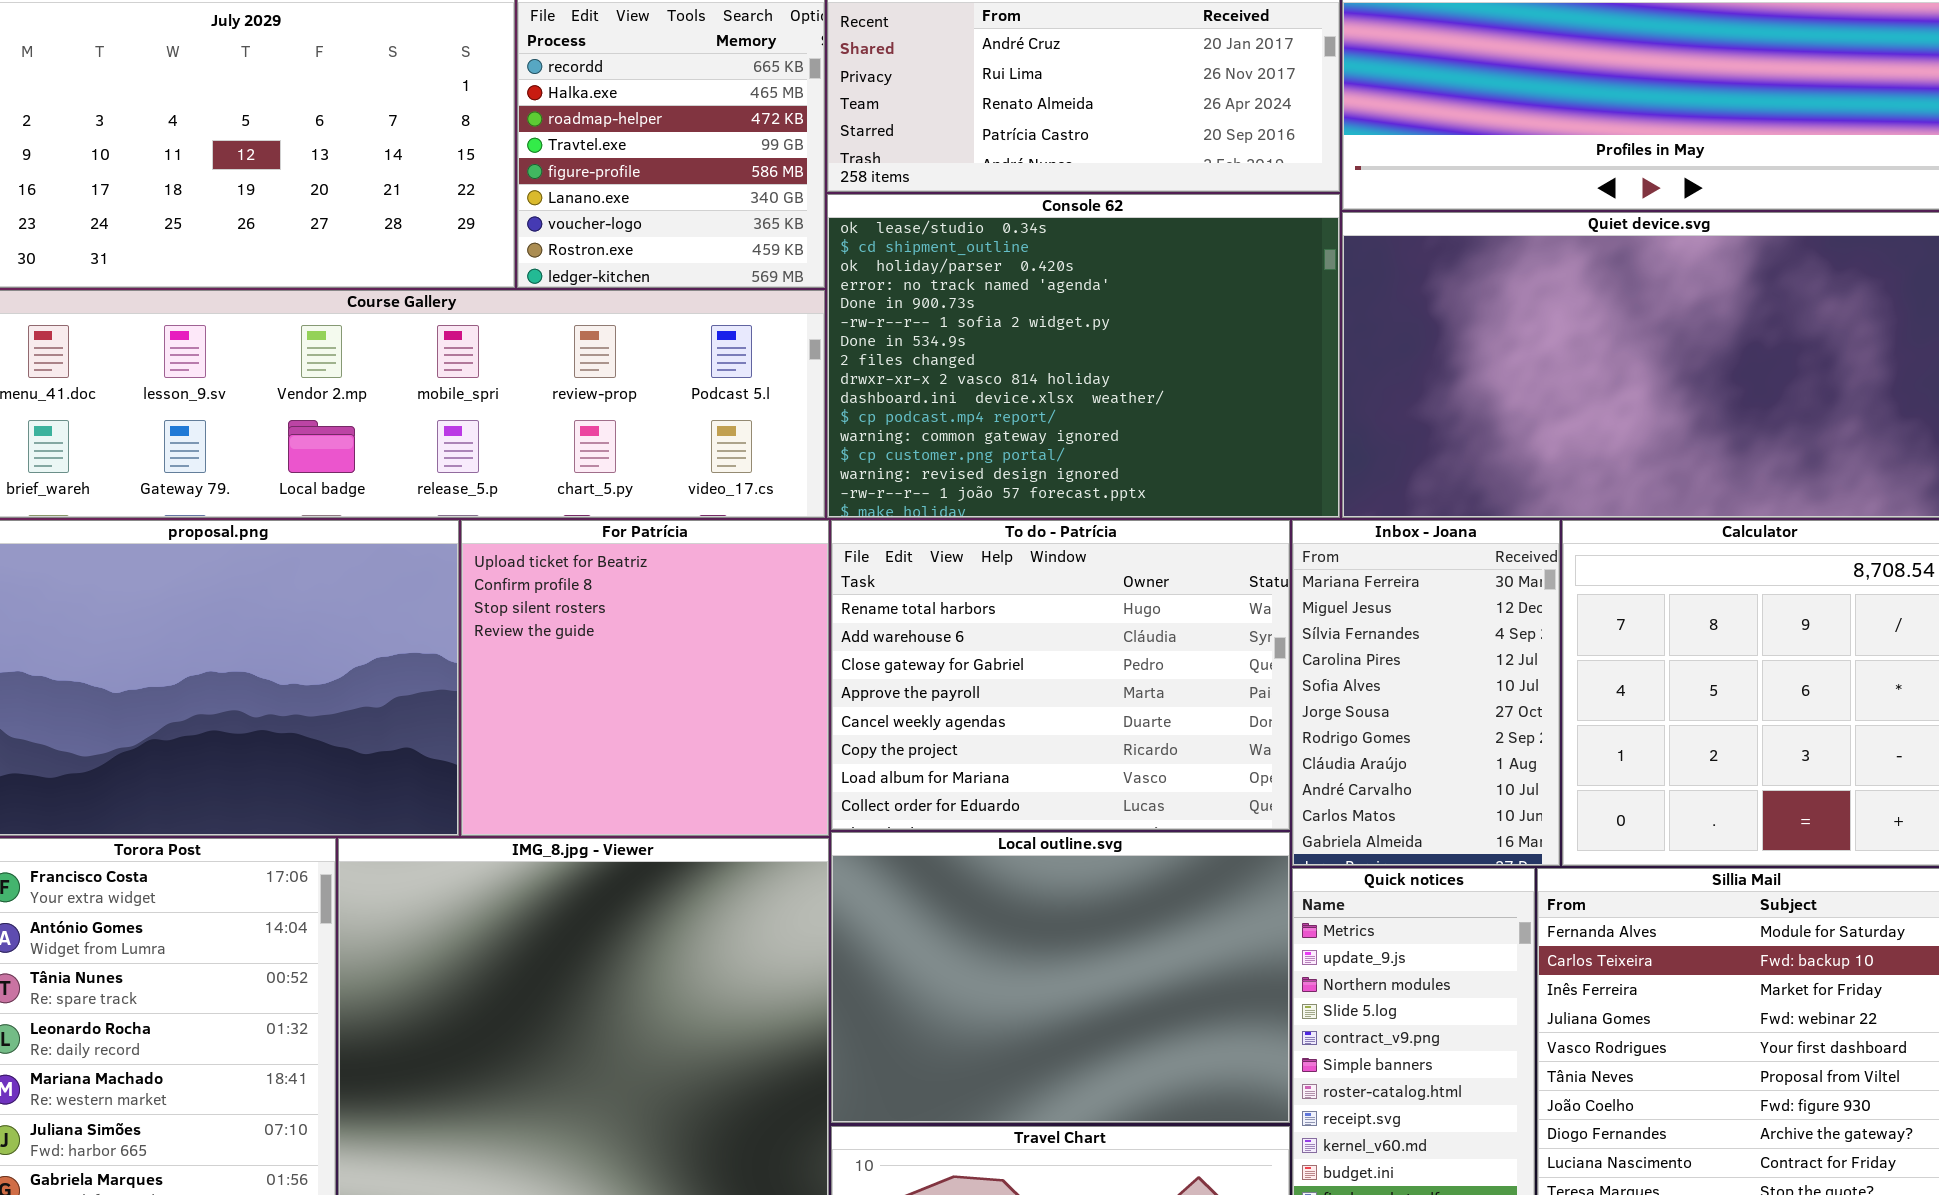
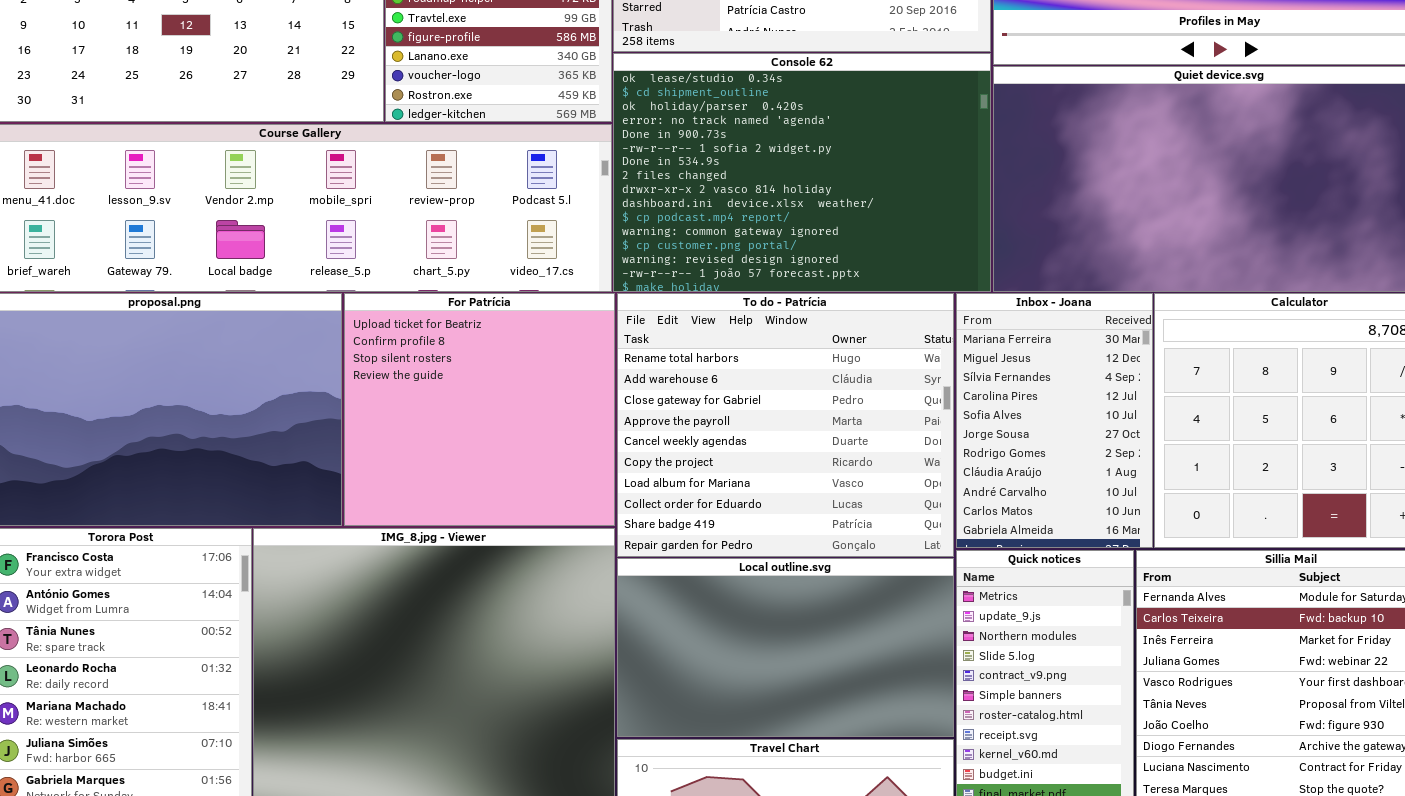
To do - Patrícia: [831,520,1290,830] -> [617,293,954,557], resized
Local outline.svg: [831,832,1290,1123] -> [617,558,954,737], resized

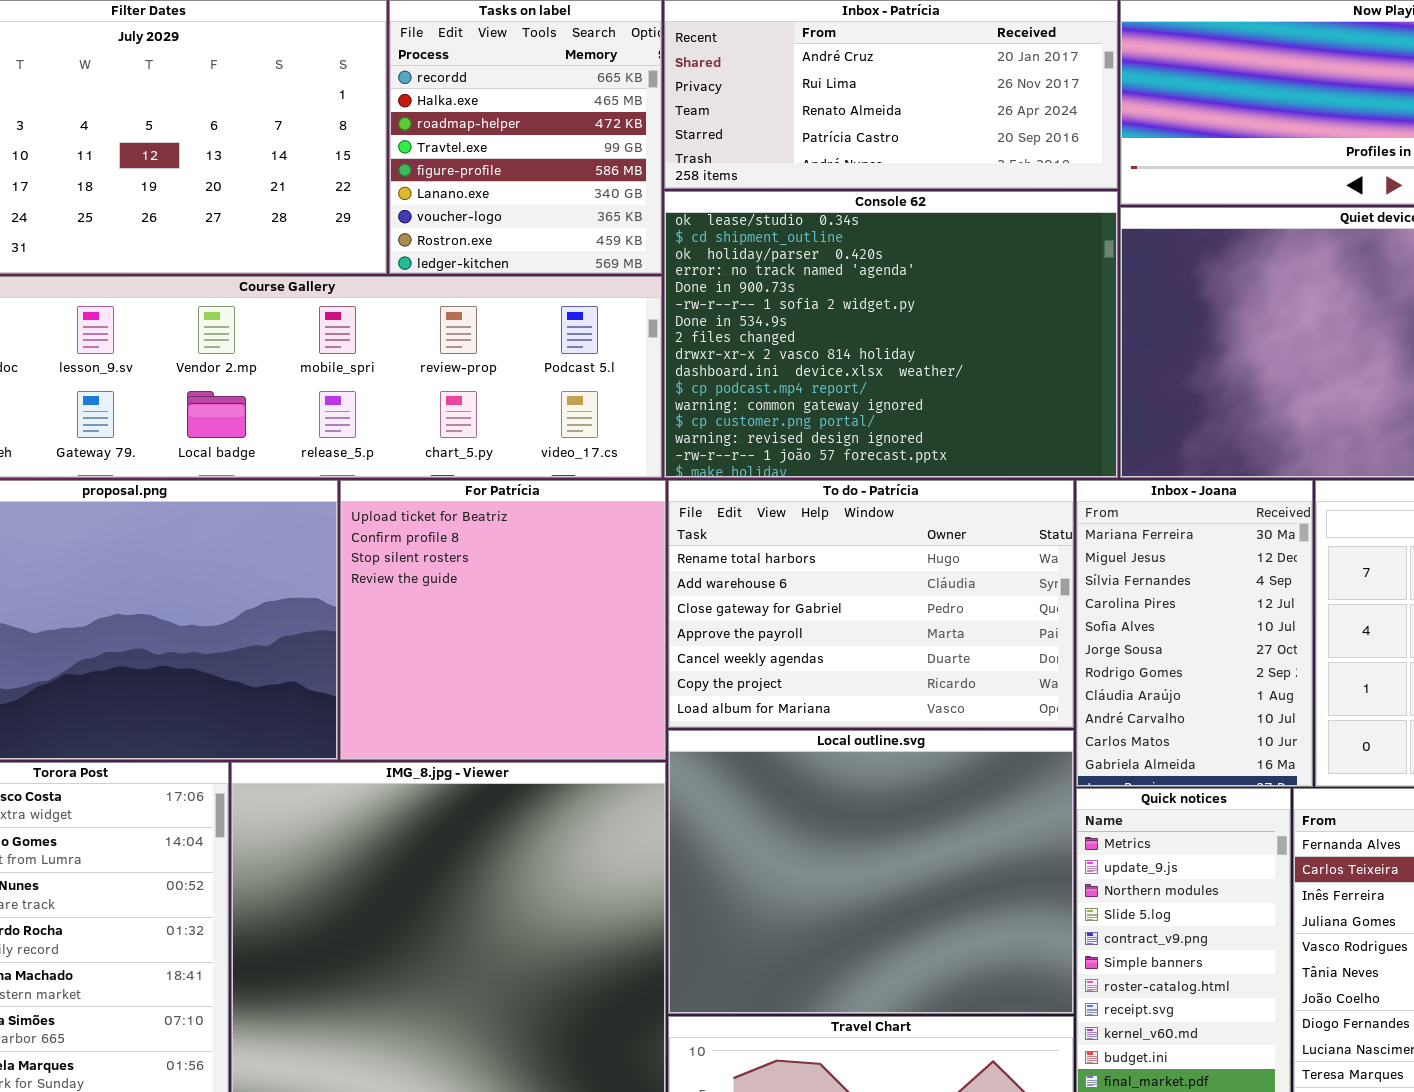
To do - Patrícia: [617,293,954,557] -> [668,480,1074,728], resized
Local outline.svg: [617,558,954,737] -> [668,730,1074,1014], resized

